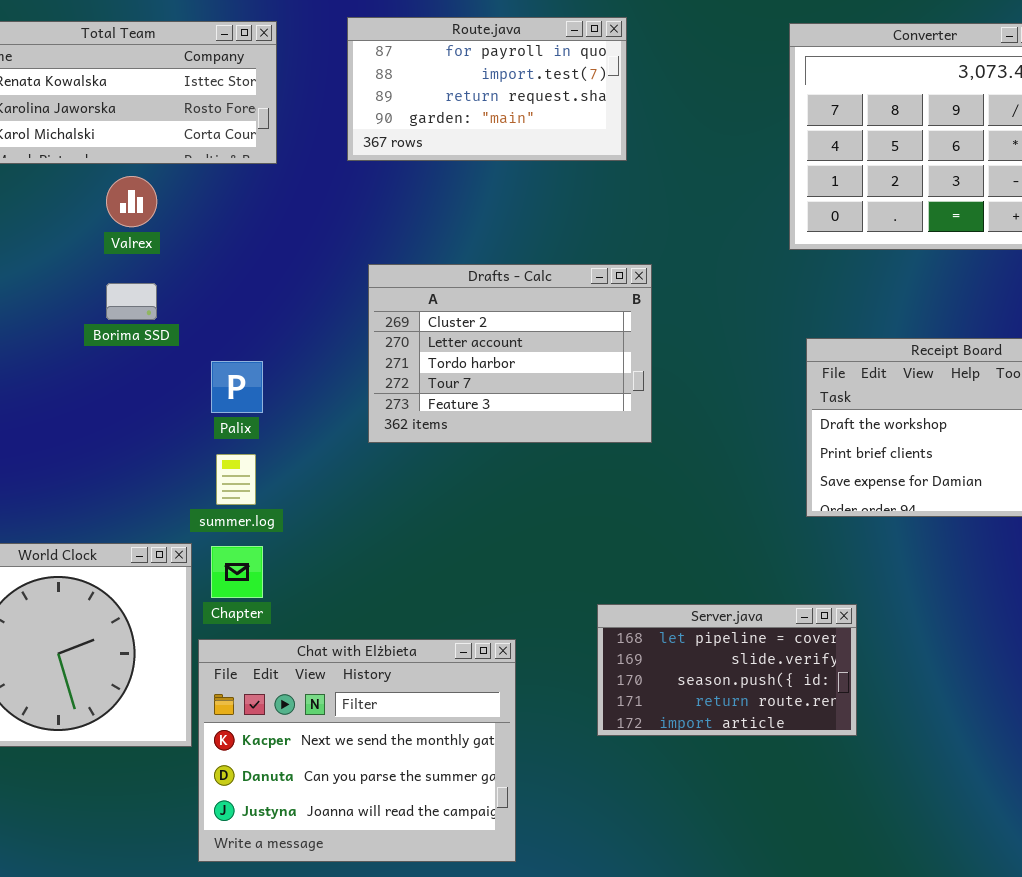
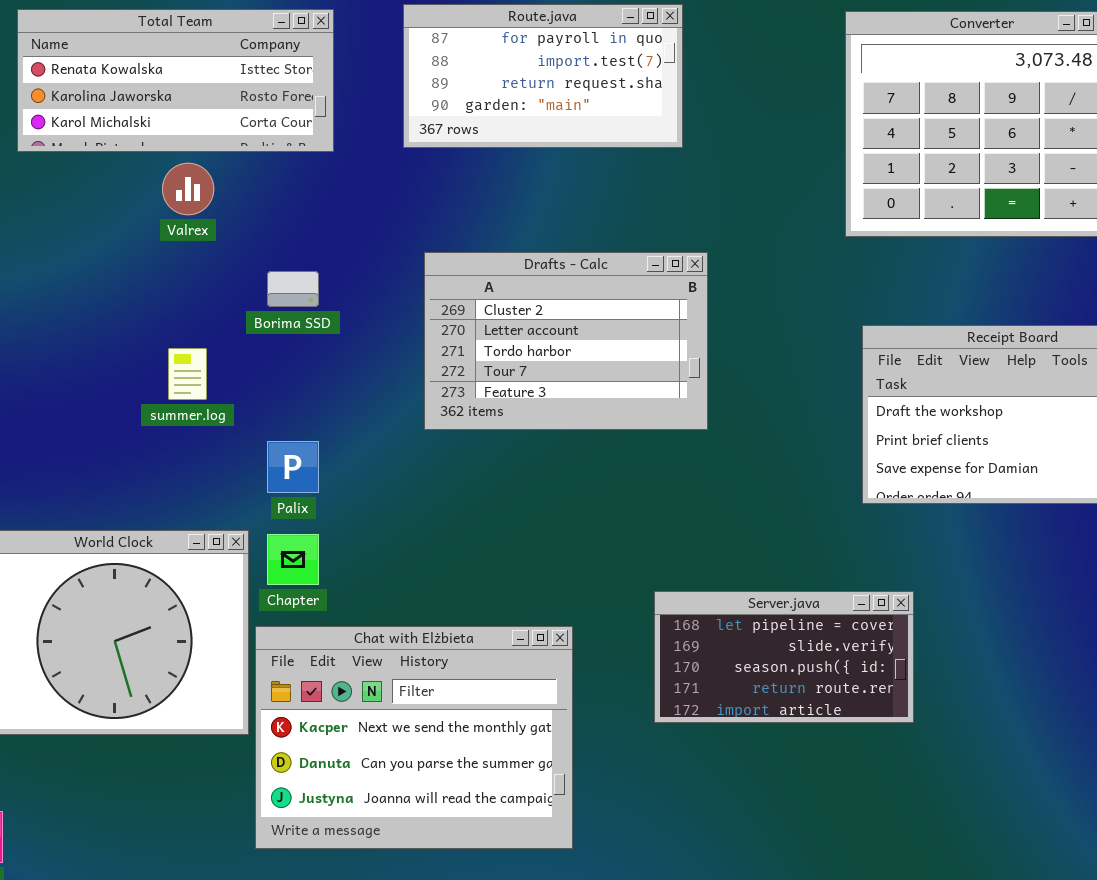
Borima SSD: [106,283,157,320] -> [267,271,319,307], moved
Palix: [211,361,263,413] -> [267,441,319,493], moved
summer.log: [216,454,256,505] -> [168,348,207,400], moved

